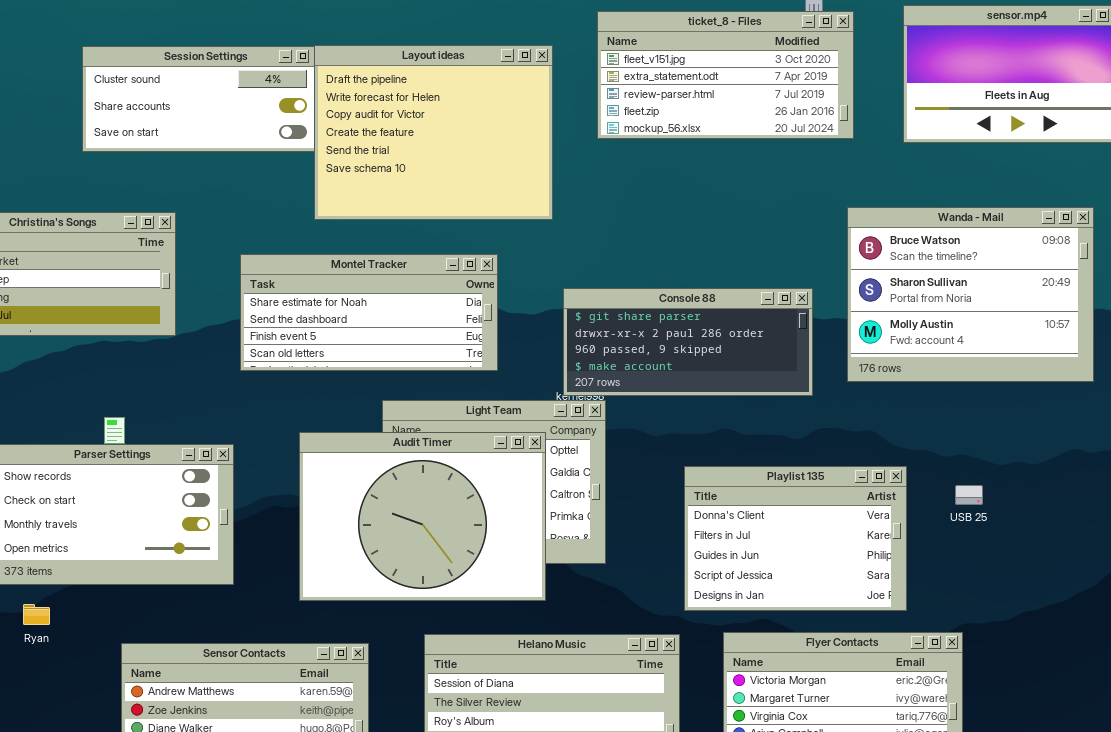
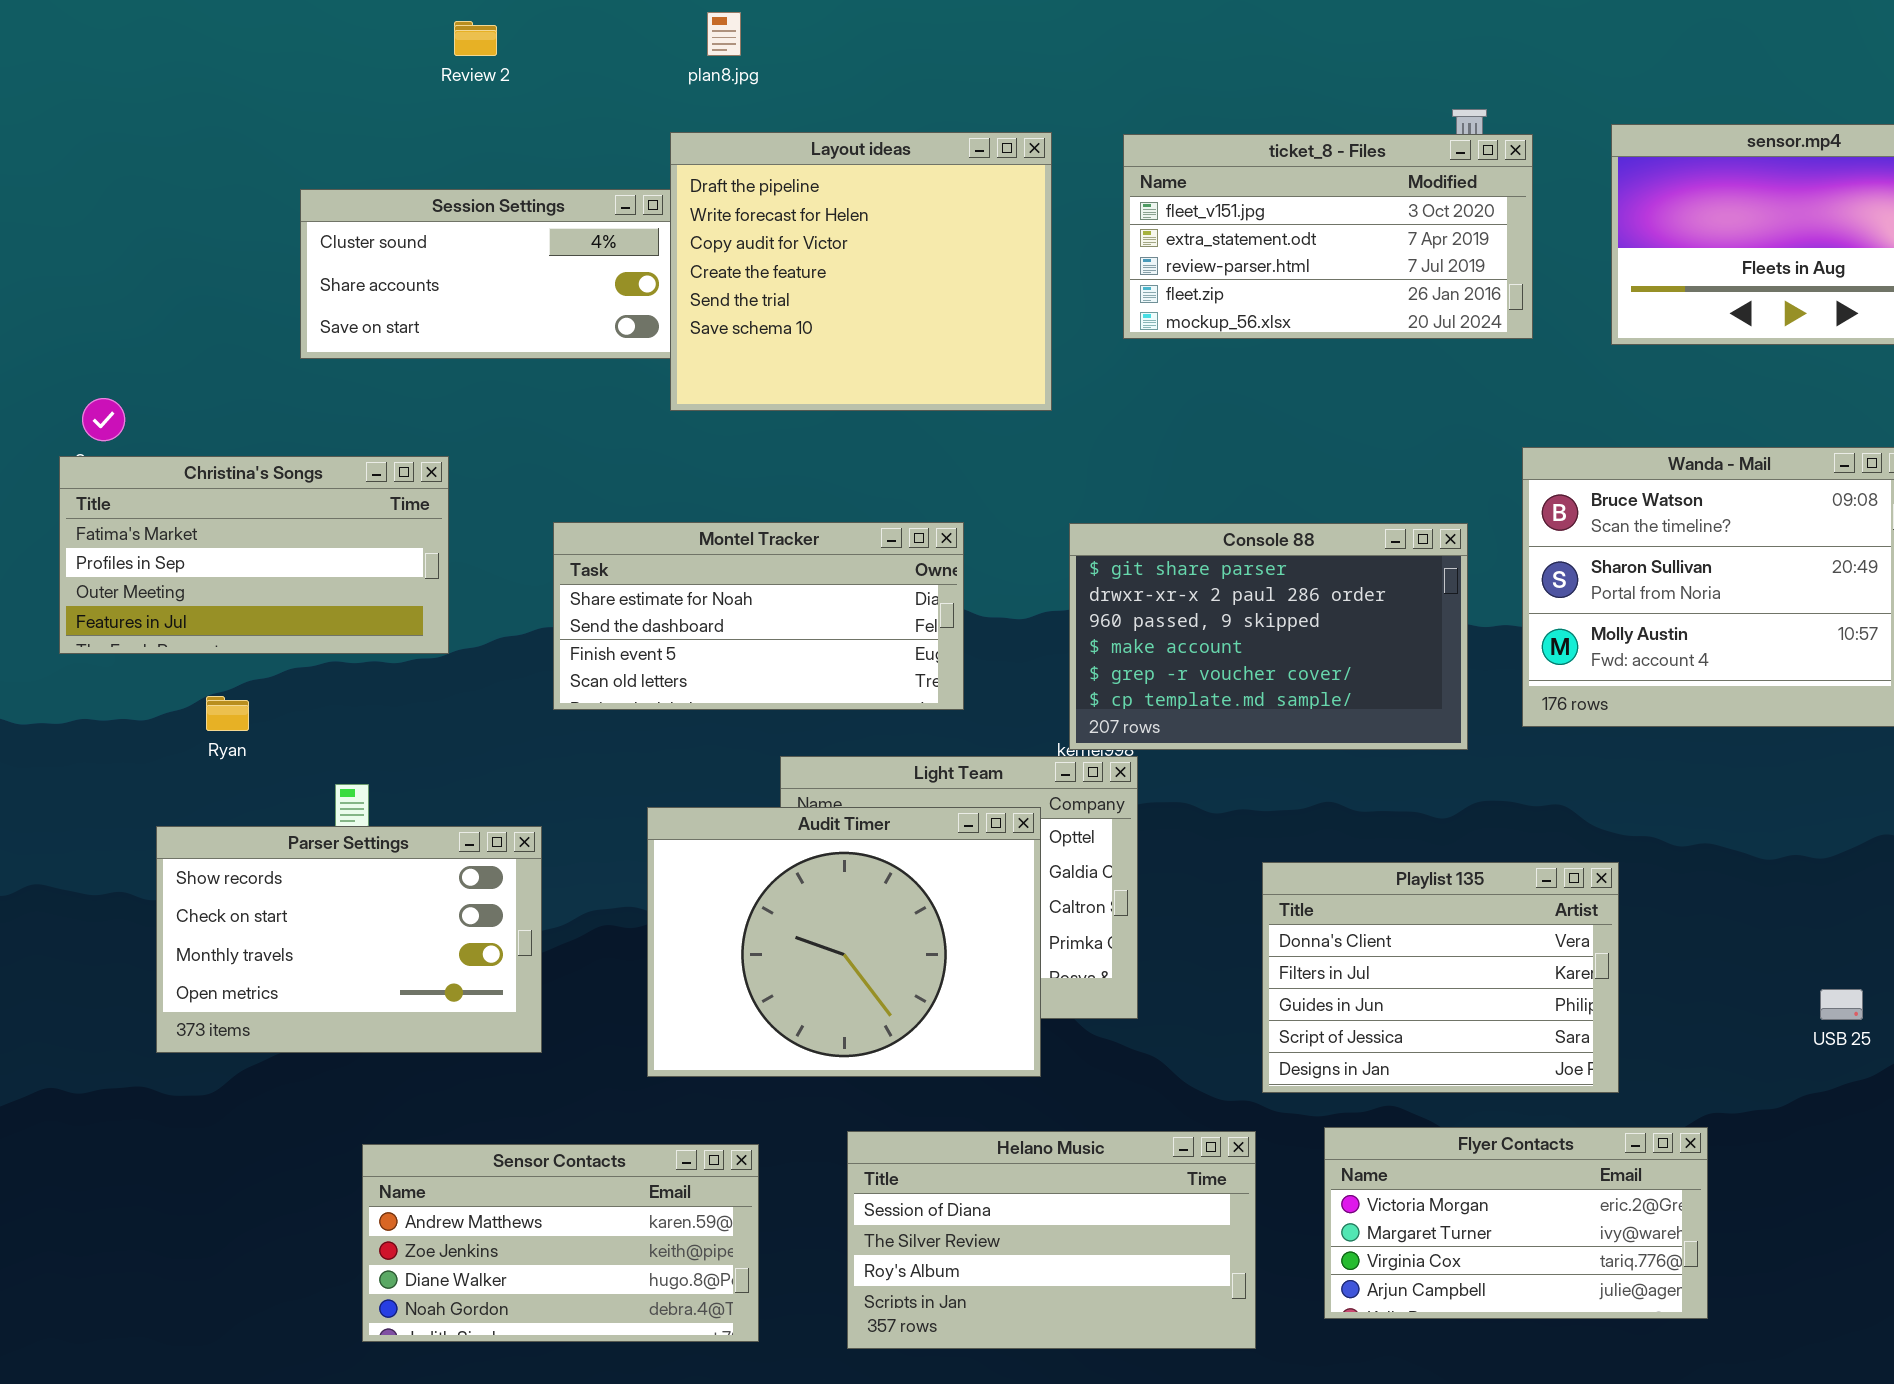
Layout ideas: [314,45,553,220] -> [670,132,1052,411], moved
Console 88: [563,288,813,396] -> [1069,523,1468,750], resized
USB 25: [955,485,983,505] -> [1820,989,1863,1020], moved
Ryan: [23,604,50,625] -> [206,696,249,731], moved

